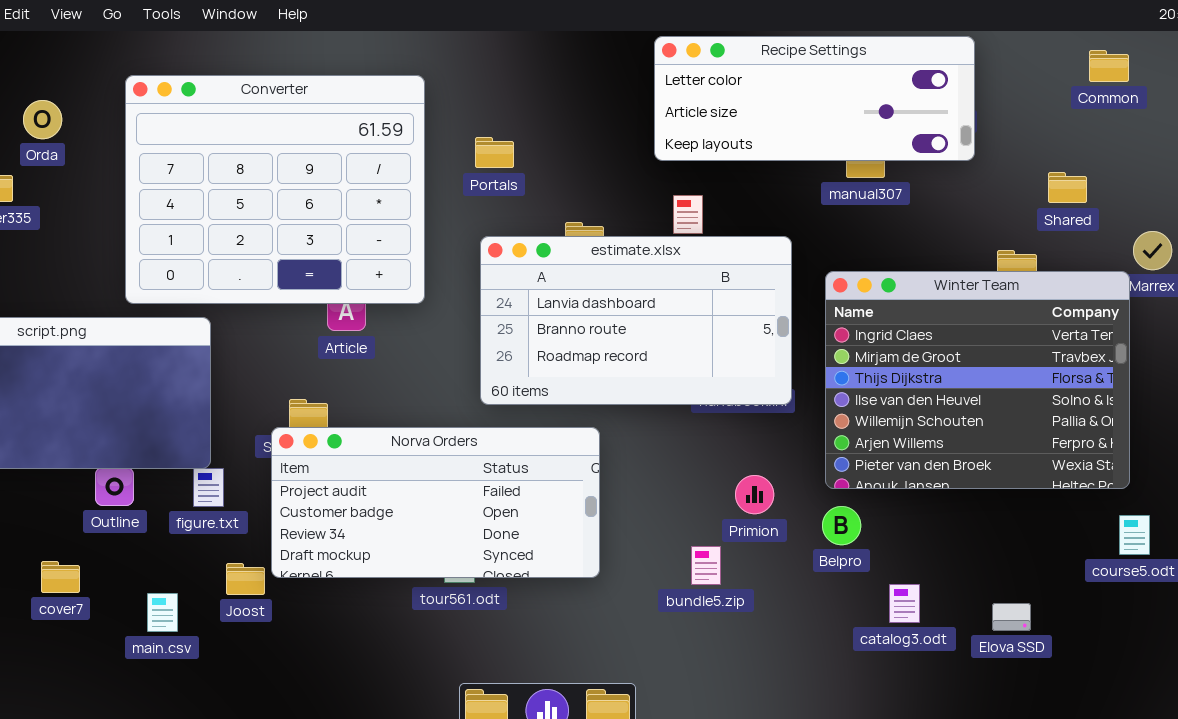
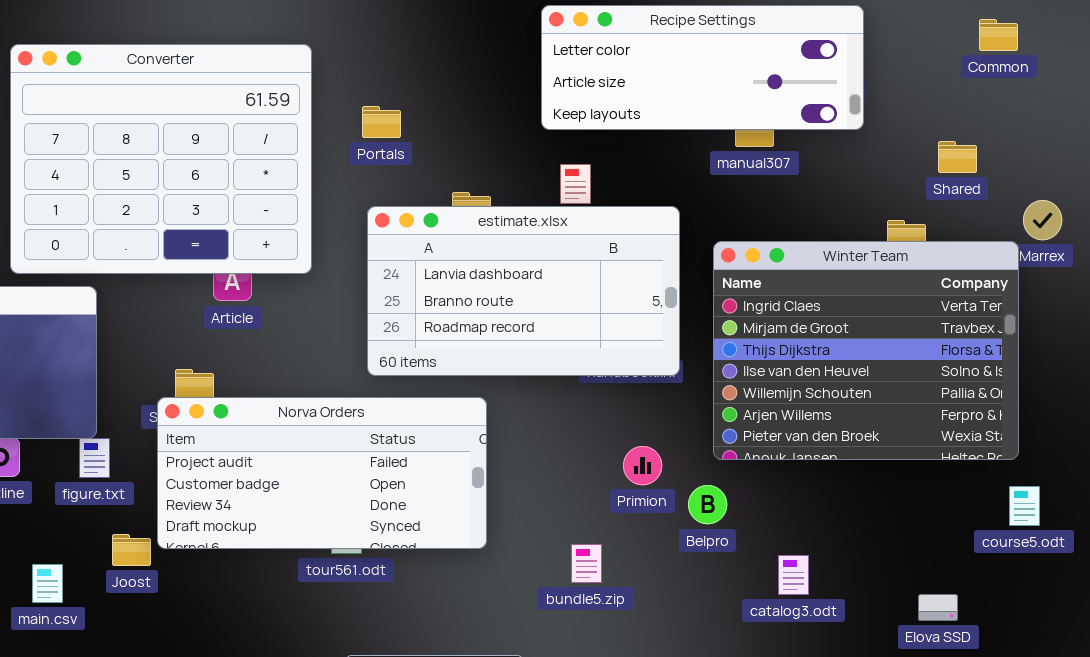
Belpro: [822,506,861,545] -> [688,485,727,524], moved
bundle5.zip: [691,546,721,585] -> [571,544,602,583], moved
Elova SSD: [992,603,1031,631] -> [918,594,958,621], moved

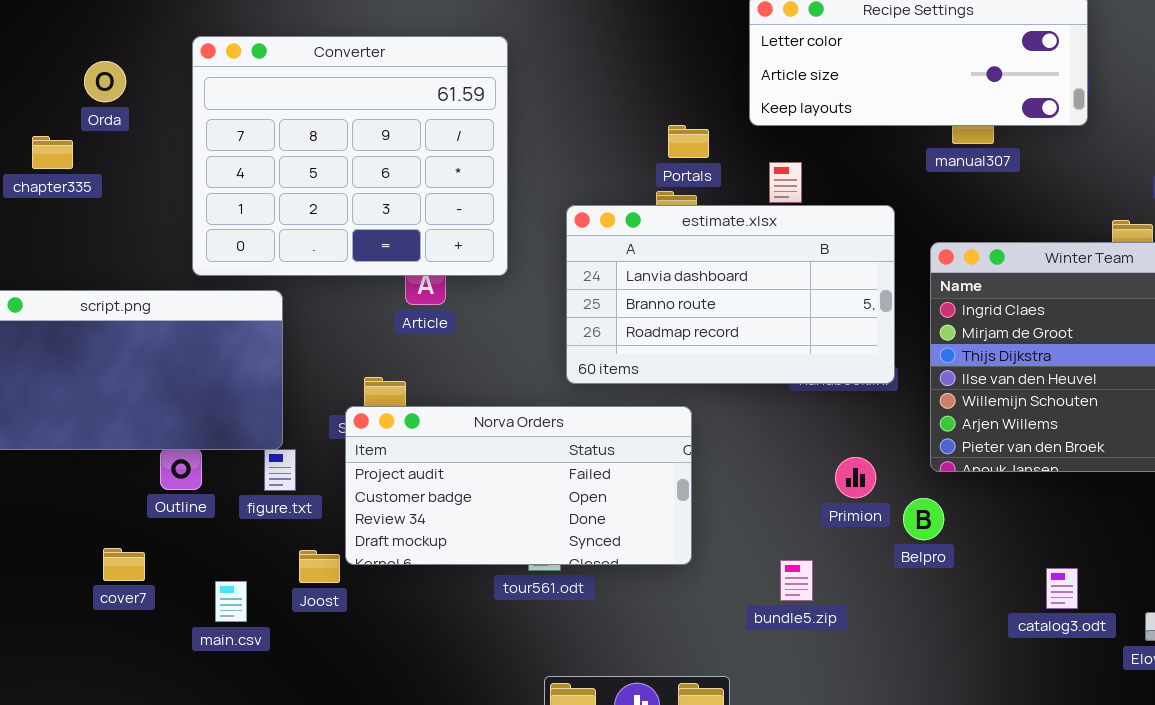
Portals: [362,106,401,138] -> [668,125,709,158], moved
catalog3.odt: [778,555,809,595] -> [1046,568,1078,609], moved

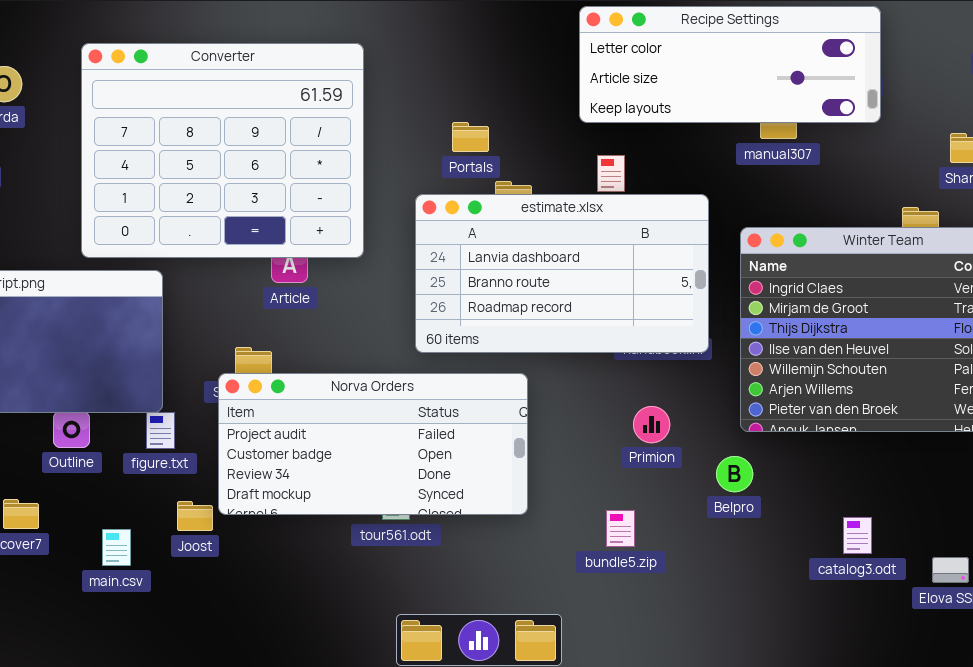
Portals: [668,125,709,158] -> [452,122,489,152], moved
Primion: [835,457,876,498] -> [633,406,670,443], moved

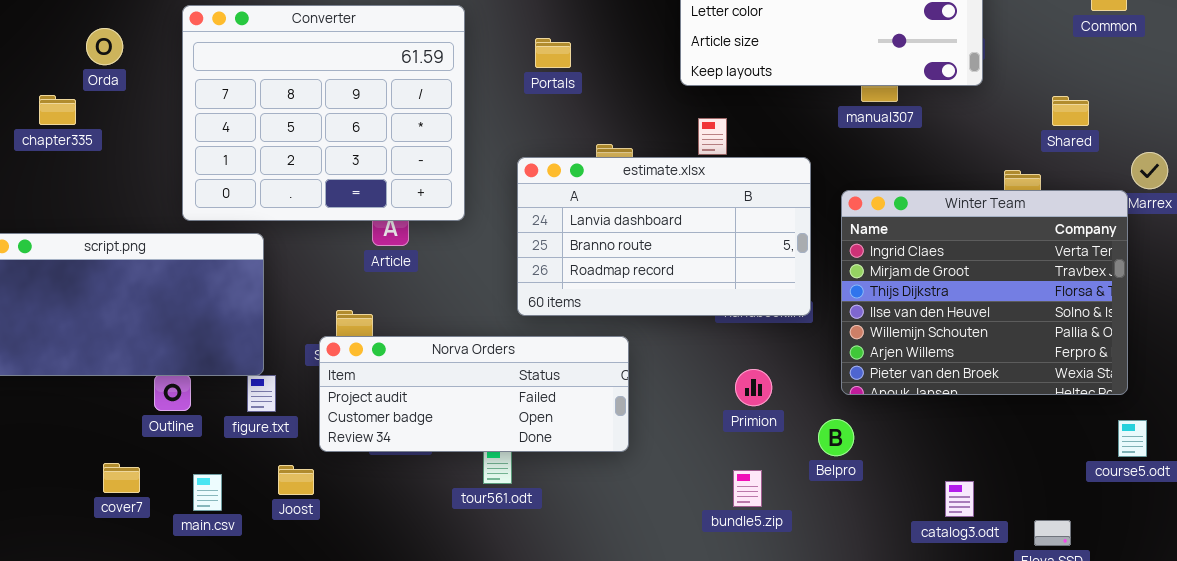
Portals: [452,122,489,152] -> [535,38,571,68], moved
Norva Orders: [218,373,528,515] -> [319,336,629,452], resized
bundle5.zip: [606,510,635,547] -> [733,470,762,507], moved
main.csv: [102,529,131,566] -> [193,474,222,511], moved

